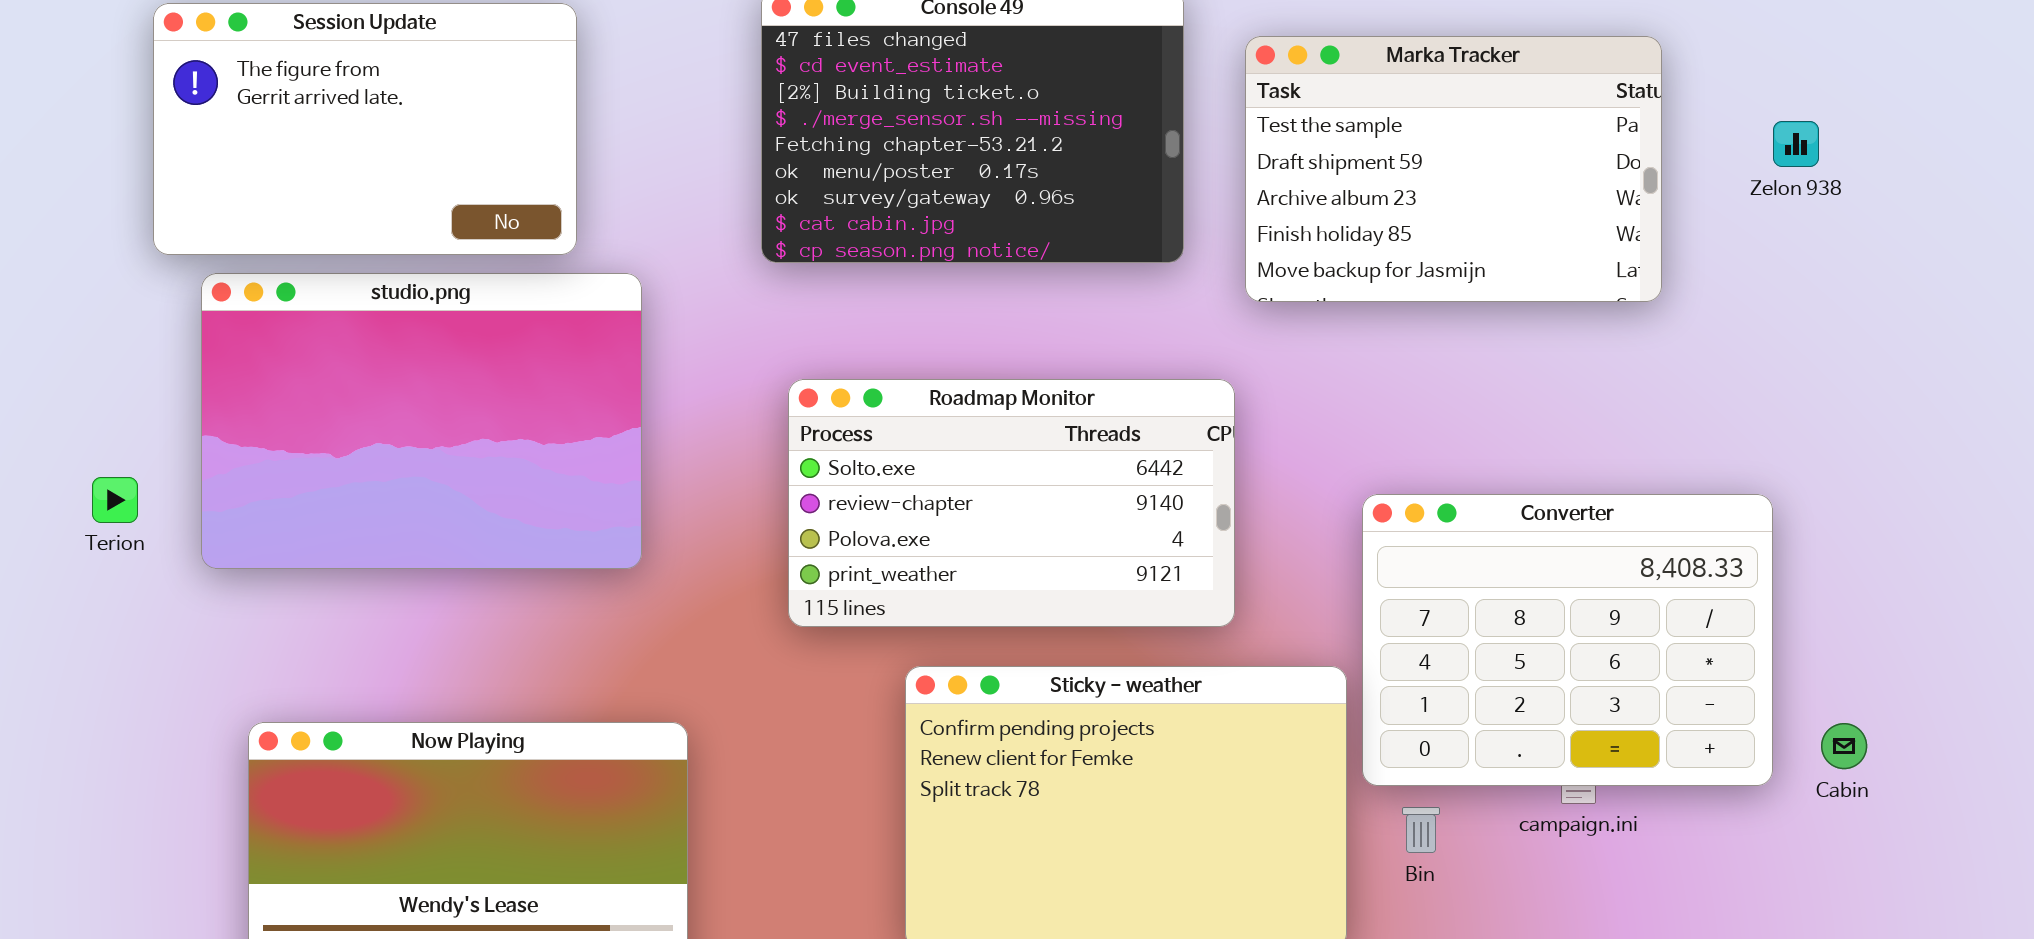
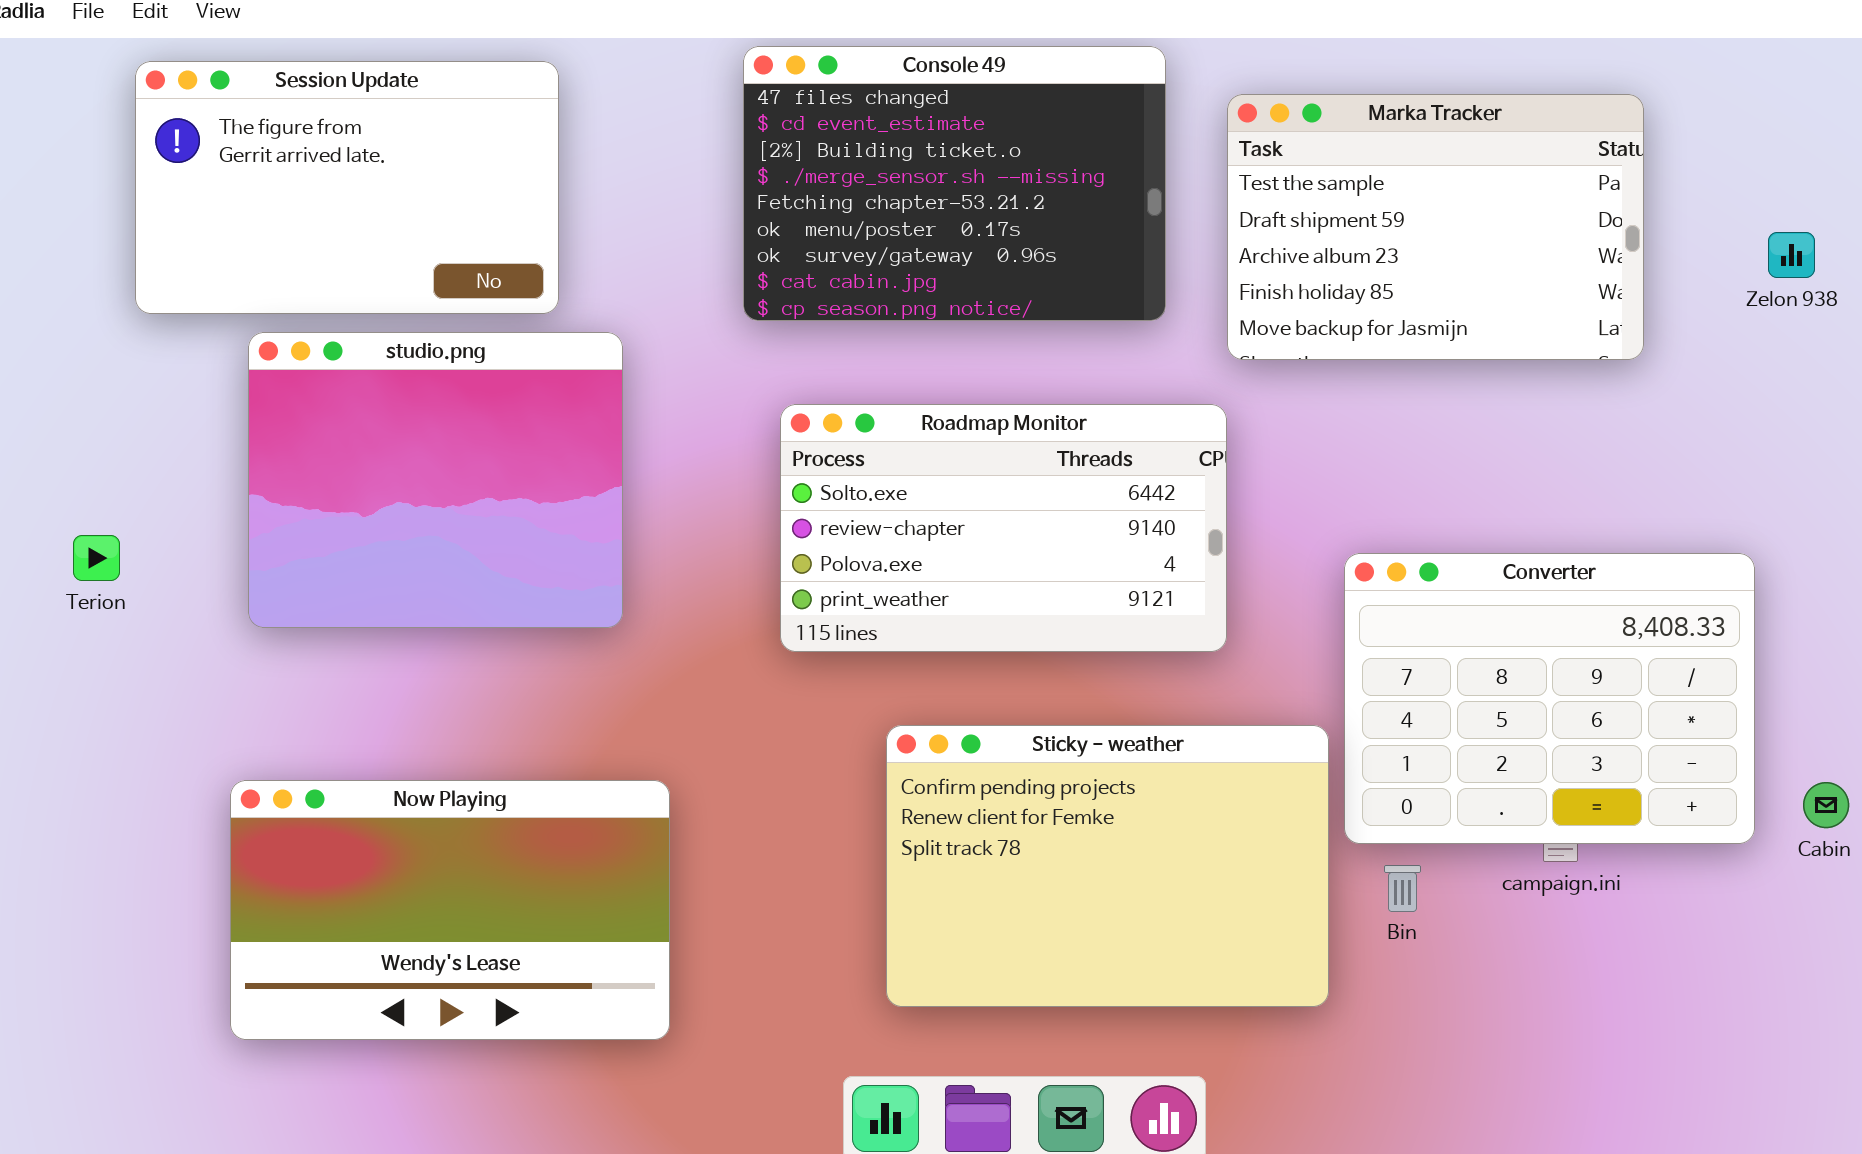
Zelon 938: [1773,121,1819,167] -> [1768,232,1815,278], moved
studio.png: [201,273,642,569] -> [248,332,623,628], resized
Roadmap Monitor: [788,379,1235,627] -> [780,404,1227,652], moved

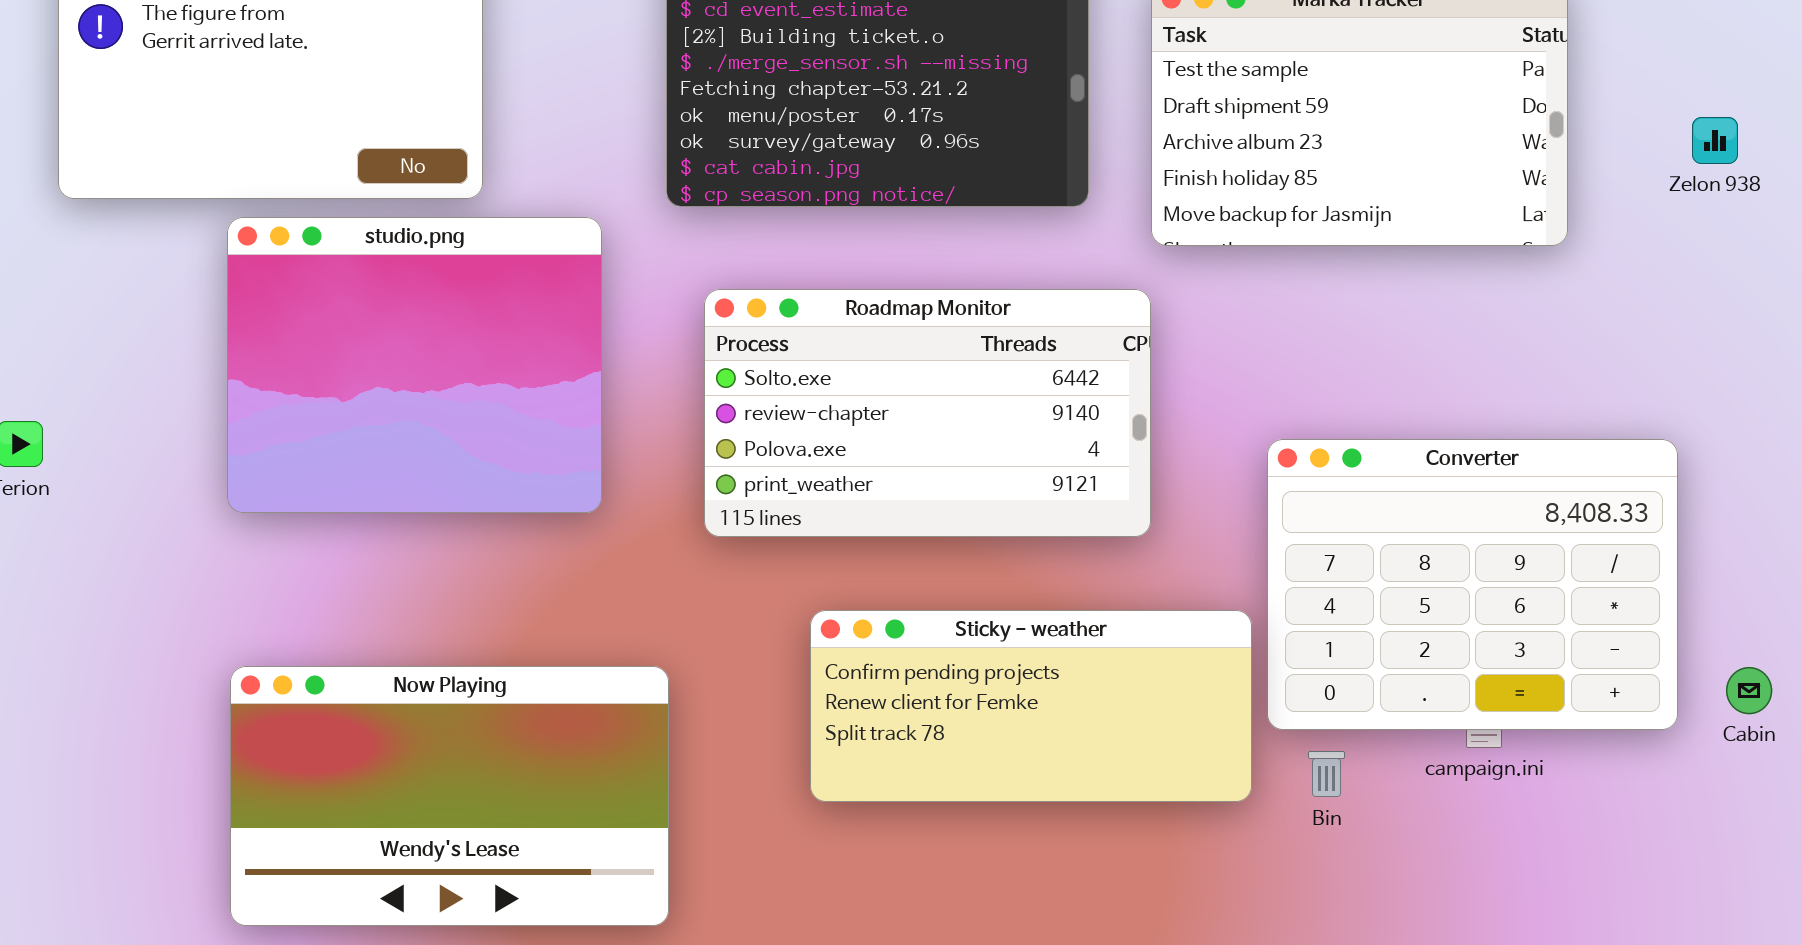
studio.png: [248,332,623,628] -> [227,217,602,513], moved
Sticky - weather: [886,725,1329,1007] -> [810,610,1252,802], resized
Now Playing: [230,780,670,1040] -> [230,666,669,926], moved

